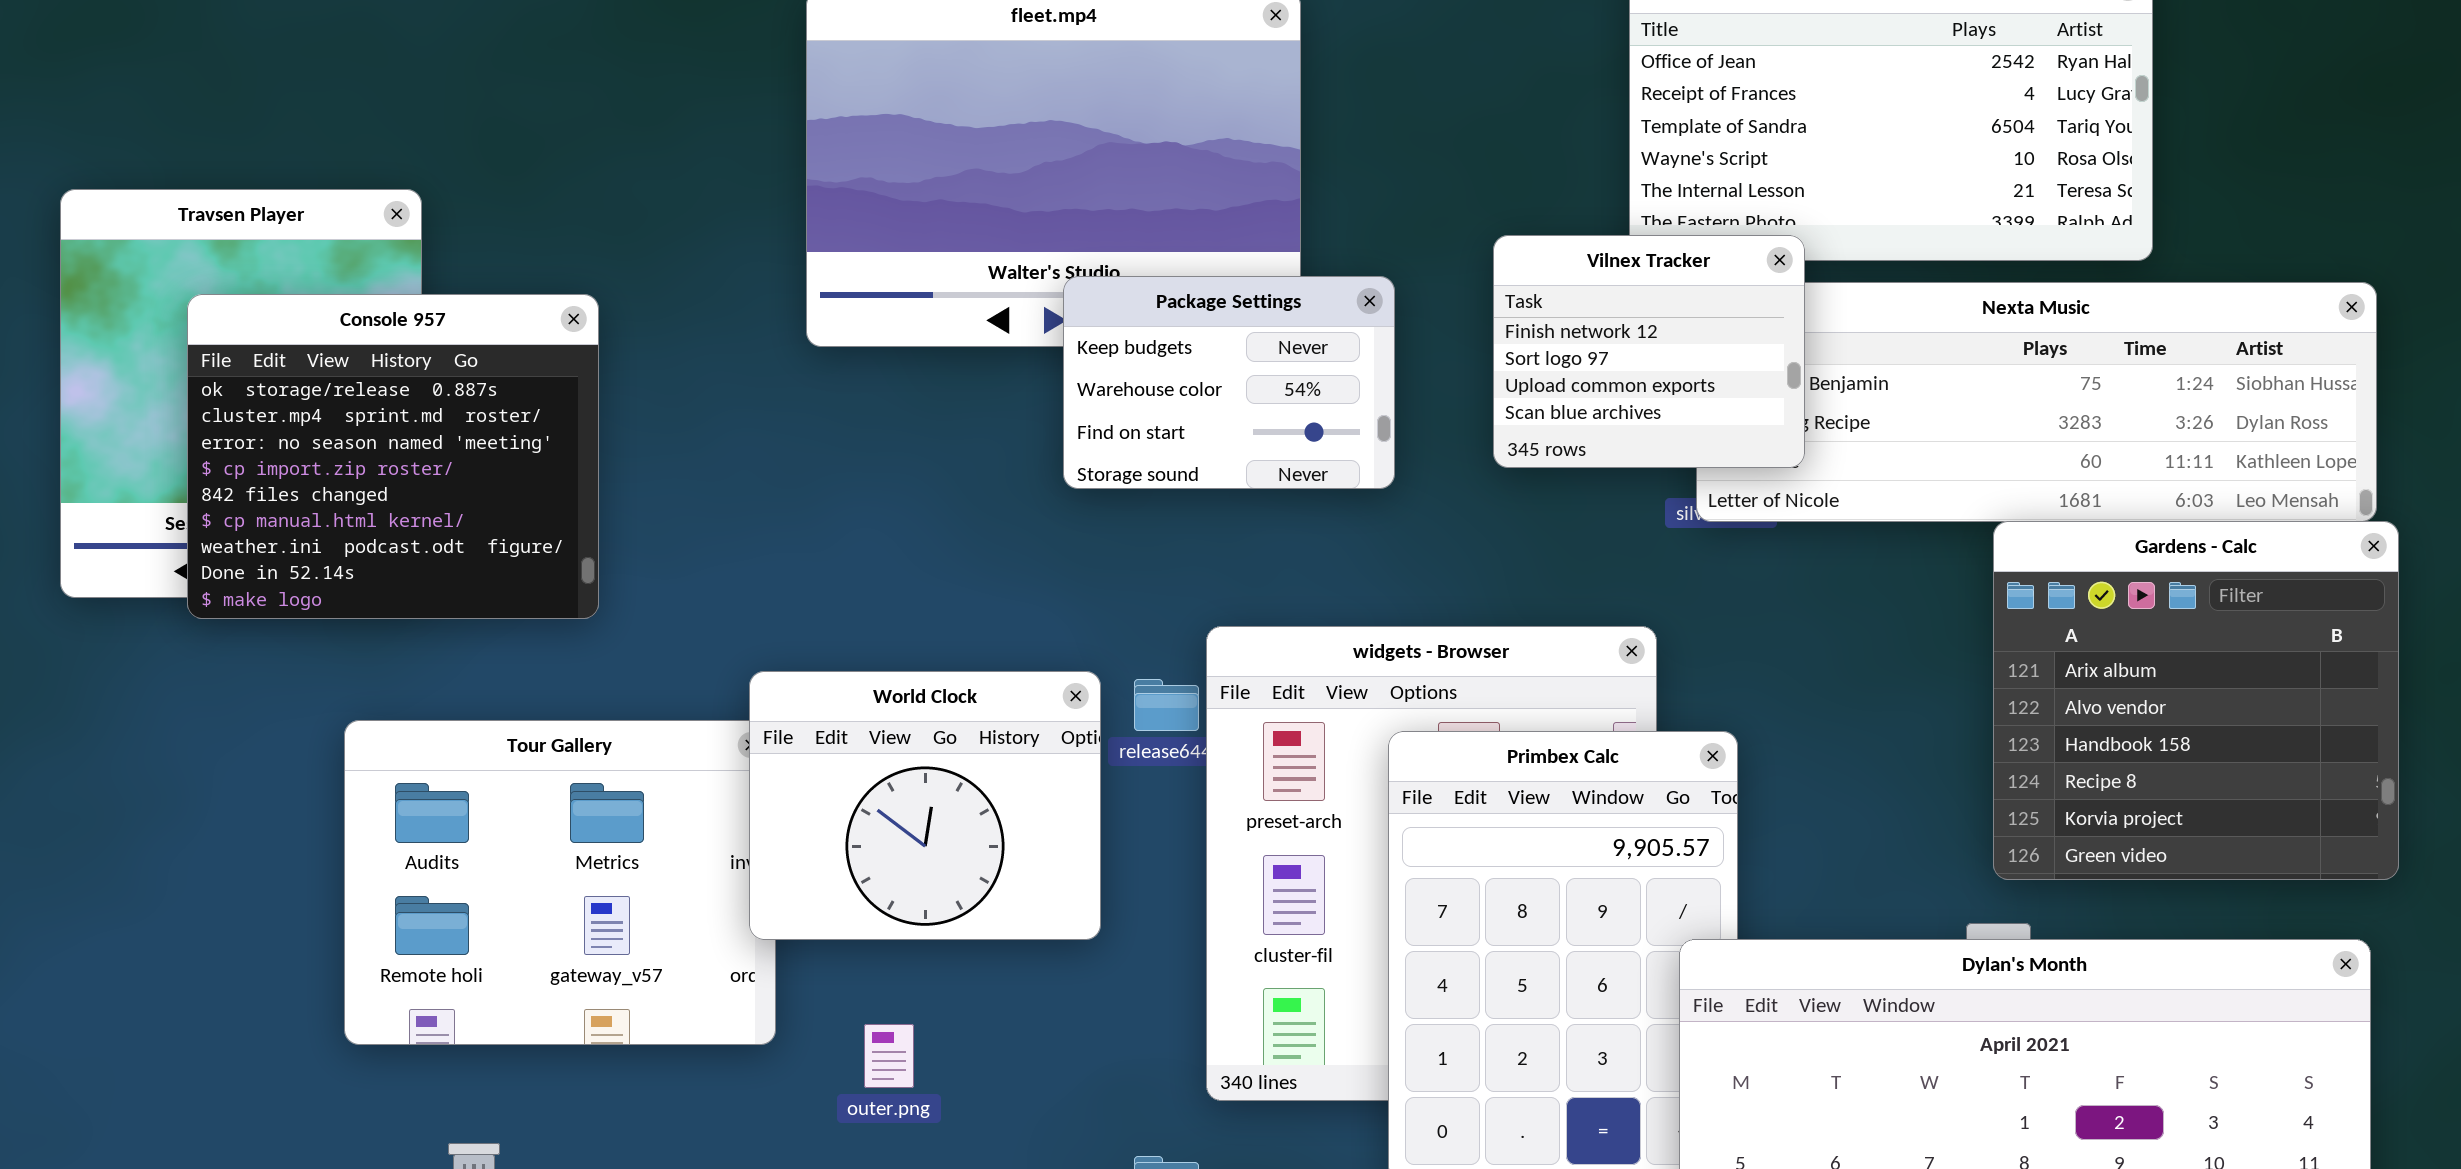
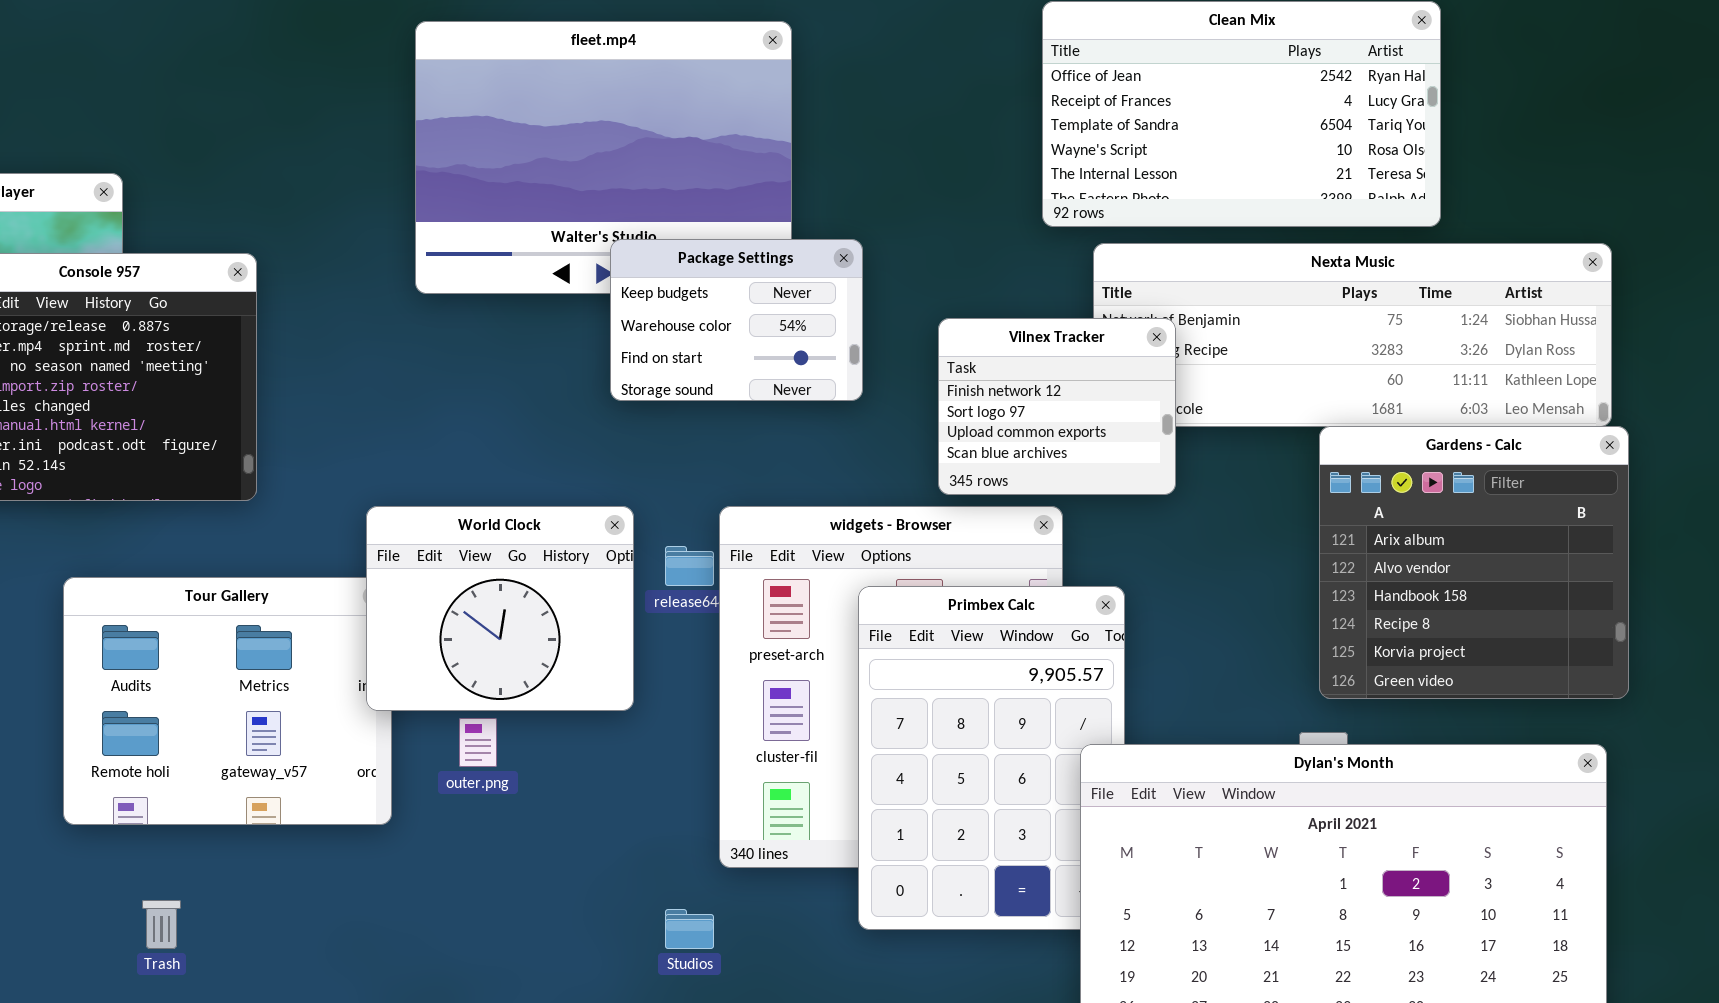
Vilnex Tracker: [1493,235,1805,468] -> [938,318,1176,495], moved
World Clock: [749,671,1101,940] -> [366,506,634,711], moved
outer.png: [864,1024,914,1088] -> [459,718,497,767], moved

